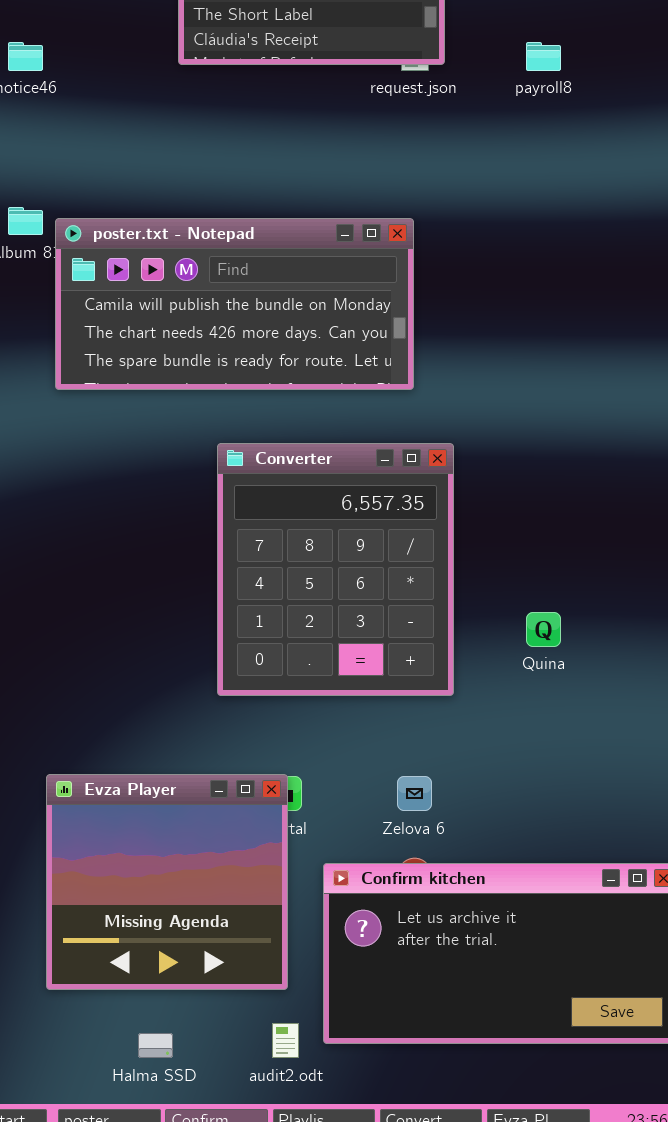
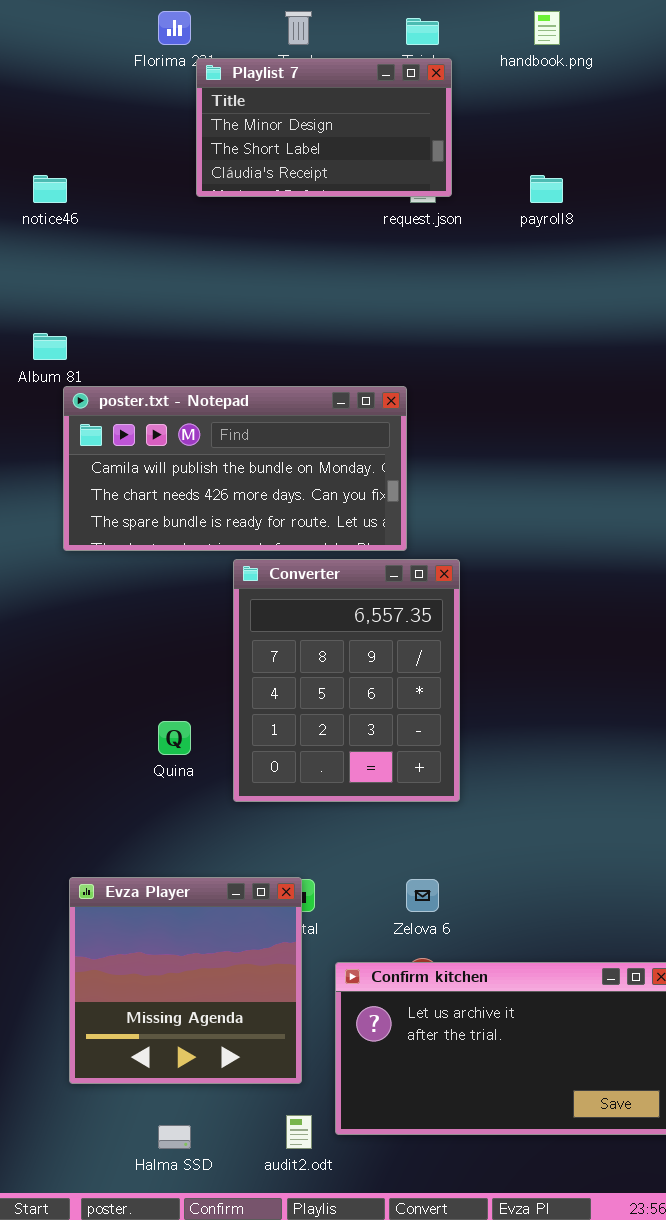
poster.txt - Notepad: [55,218,414,390] -> [63,386,407,551], moved
Quina: [526,612,561,647] -> [158,721,191,755], moved

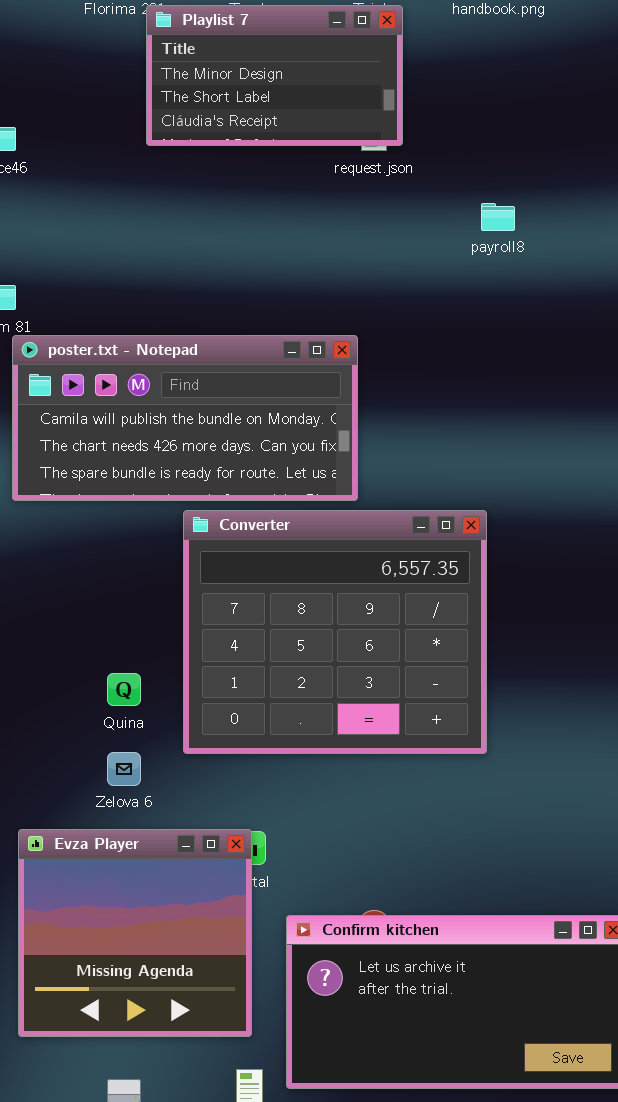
payroll8: [530,175,563,203] -> [481,203,515,231], moved
Converter: [233,559,460,802] -> [183,510,487,754], resized
Zelova 6: [406,879,439,912] -> [107,752,141,786], moved

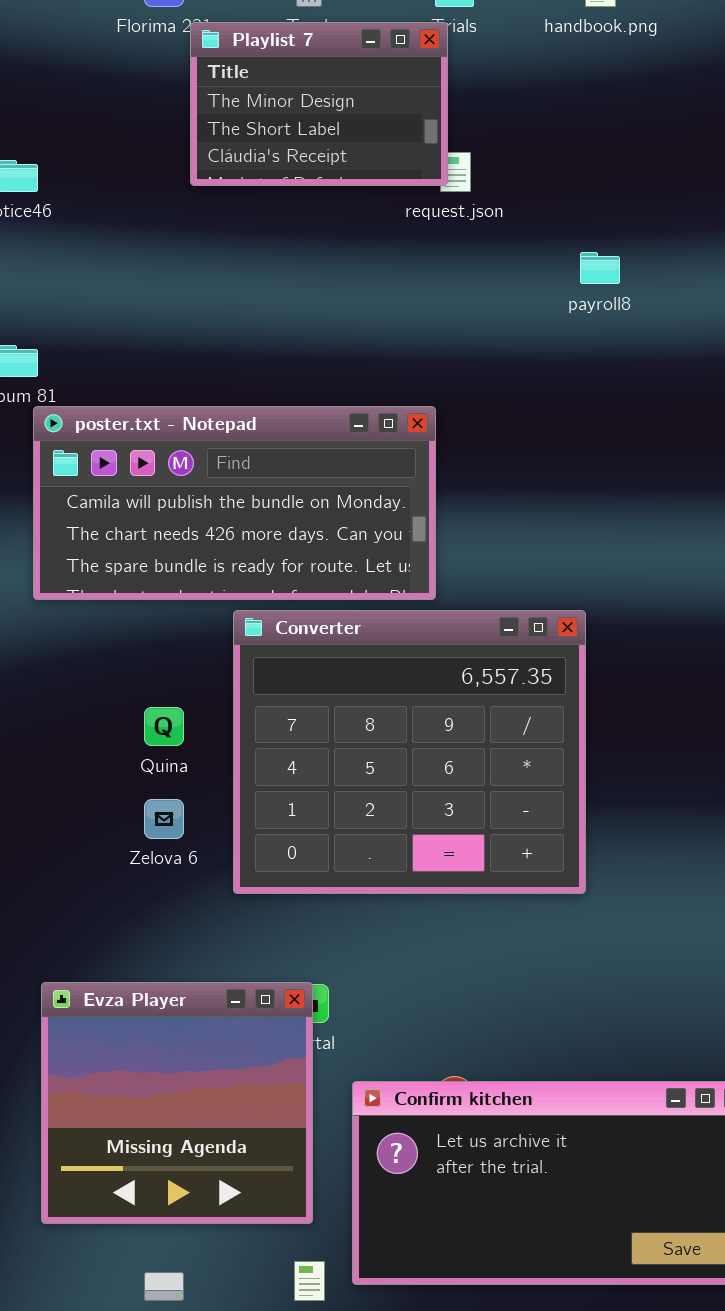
Playlist 7: [146,5,403,146] -> [190,22,448,186], resized
Quina: [107,673,141,706] -> [144,707,184,746], moved
Zelova 6: [107,752,141,786] -> [144,799,184,839], moved

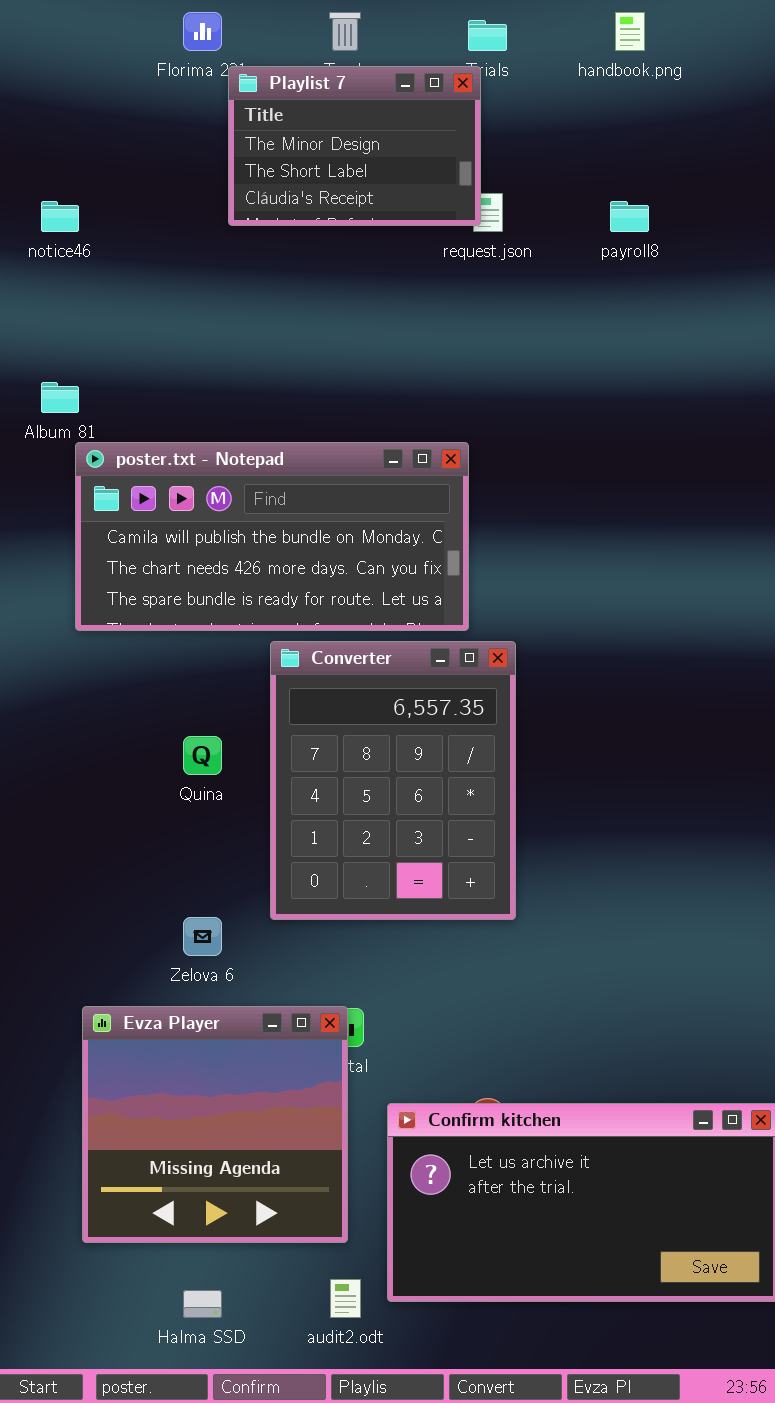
payroll8: [580,252,620,284] -> [610,201,649,232], moved
Converter: [233,610,586,894] -> [270,641,516,920], resized
Zelova 6: [144,799,184,839] -> [183,917,222,956], moved

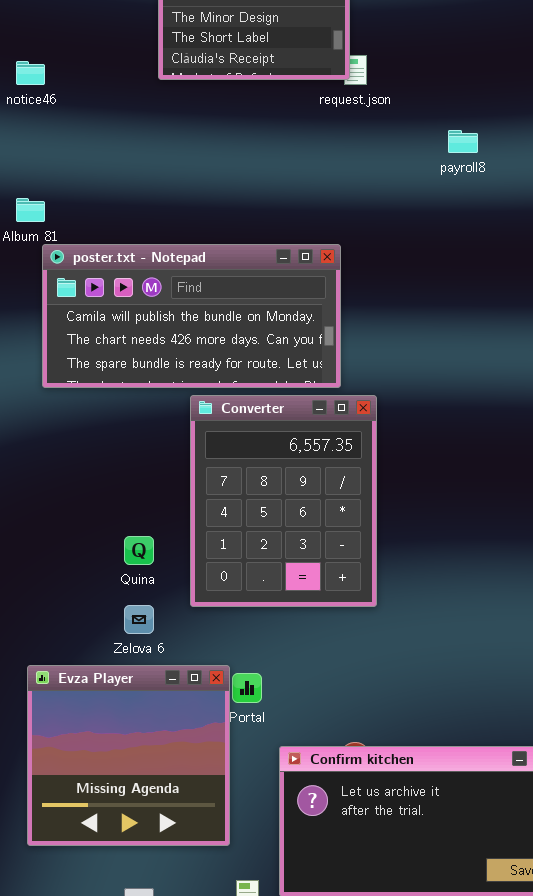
payroll8: [610,201,649,232] -> [448,130,478,153], moved
Quina: [183,736,222,775] -> [124,536,154,565], moved
Evza Player: [82,1006,348,1243] -> [27,665,230,846], moved

